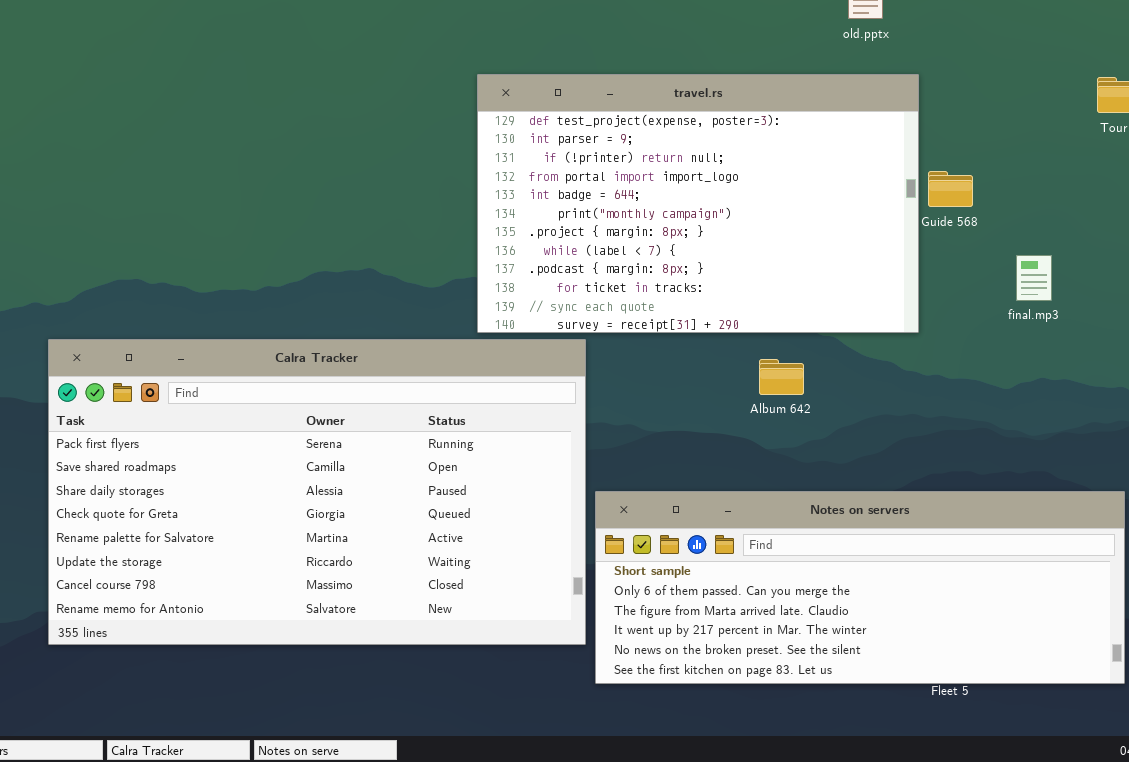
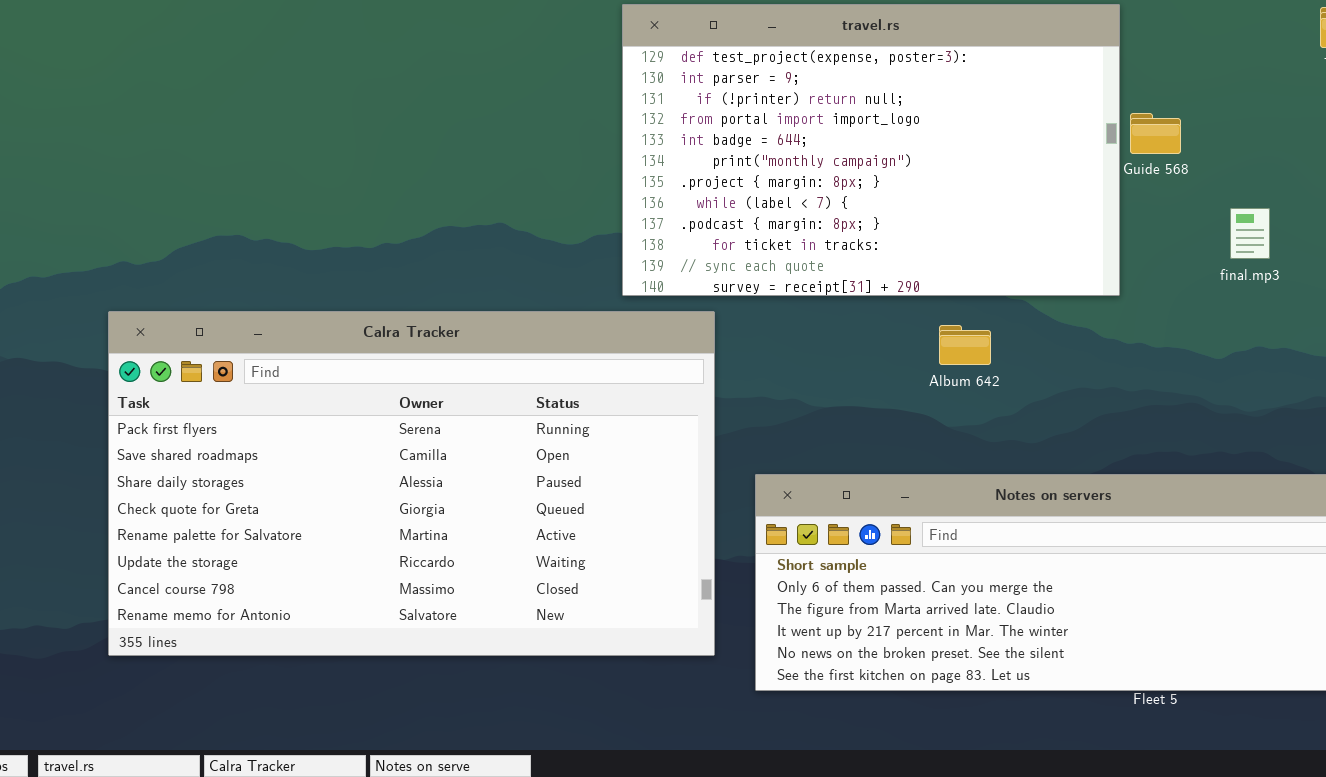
Calra Tracker: [48,339,586,645] -> [108,311,715,656], moved

